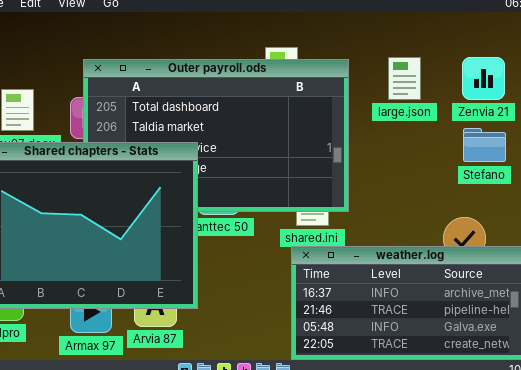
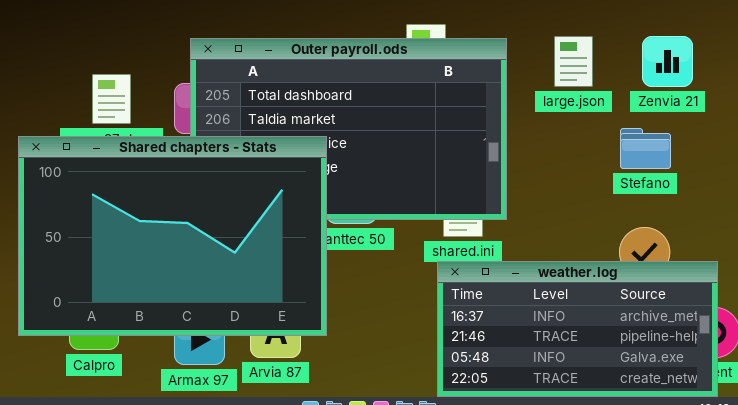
Stefano: [463,128,506,162] -> [620,128,671,169], moved

